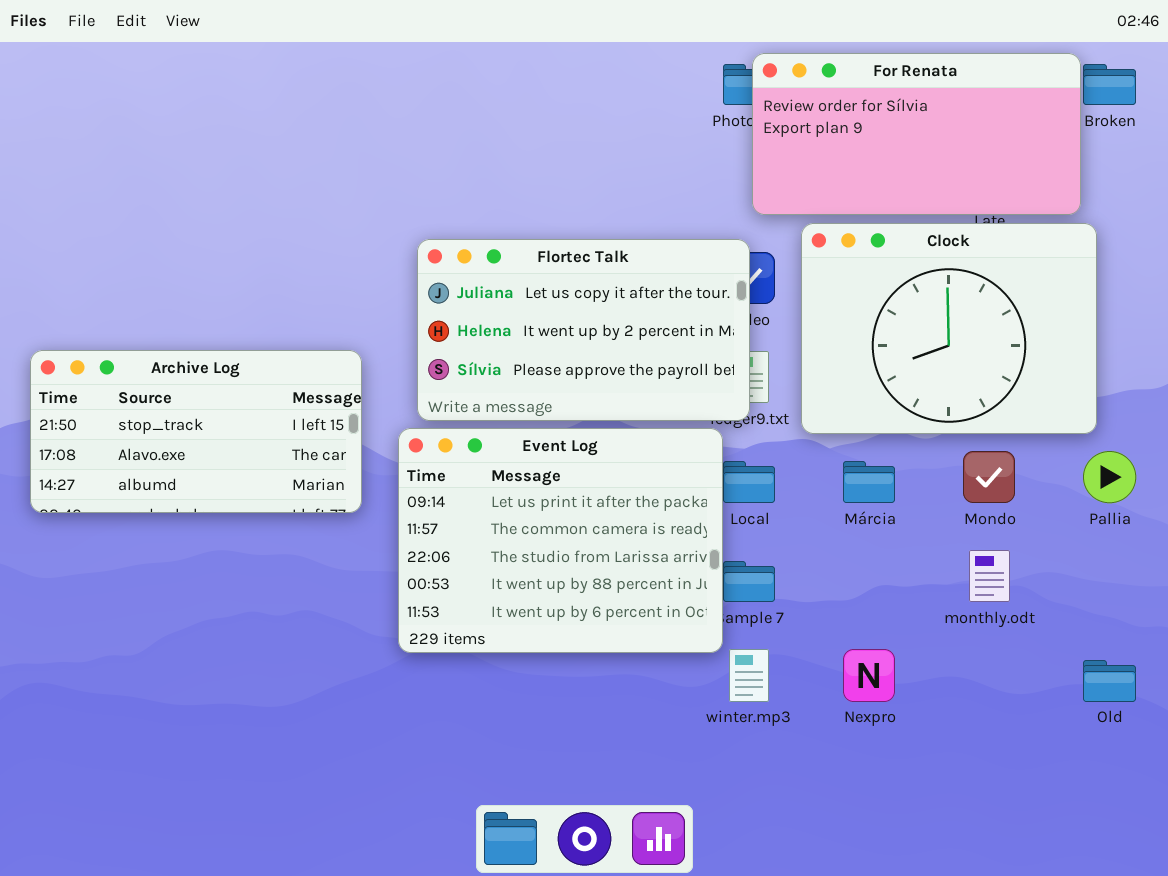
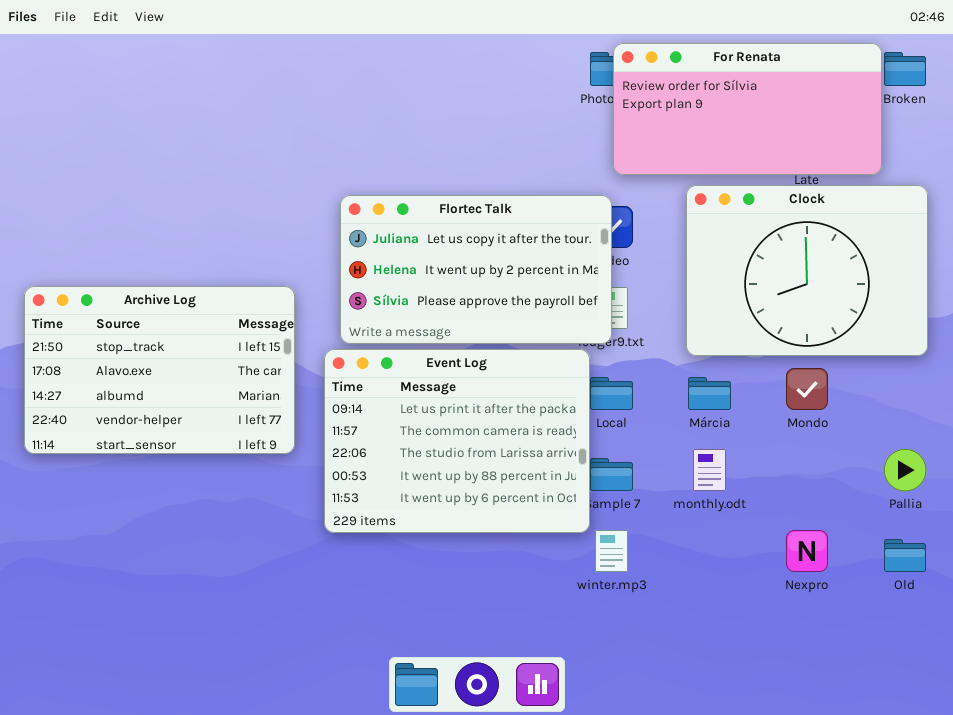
Clock: [801,223,1097,434] -> [686,185,928,356], moved
Archive Log: [30,350,362,513] -> [24,286,295,454], resized
Pallia: [1083,451,1136,503] -> [884,449,926,491], moved
monthly.odt: [969,550,1010,602] -> [693,449,726,491], moved
Nexpro: [843,649,895,702] -> [786,530,828,572], moved

